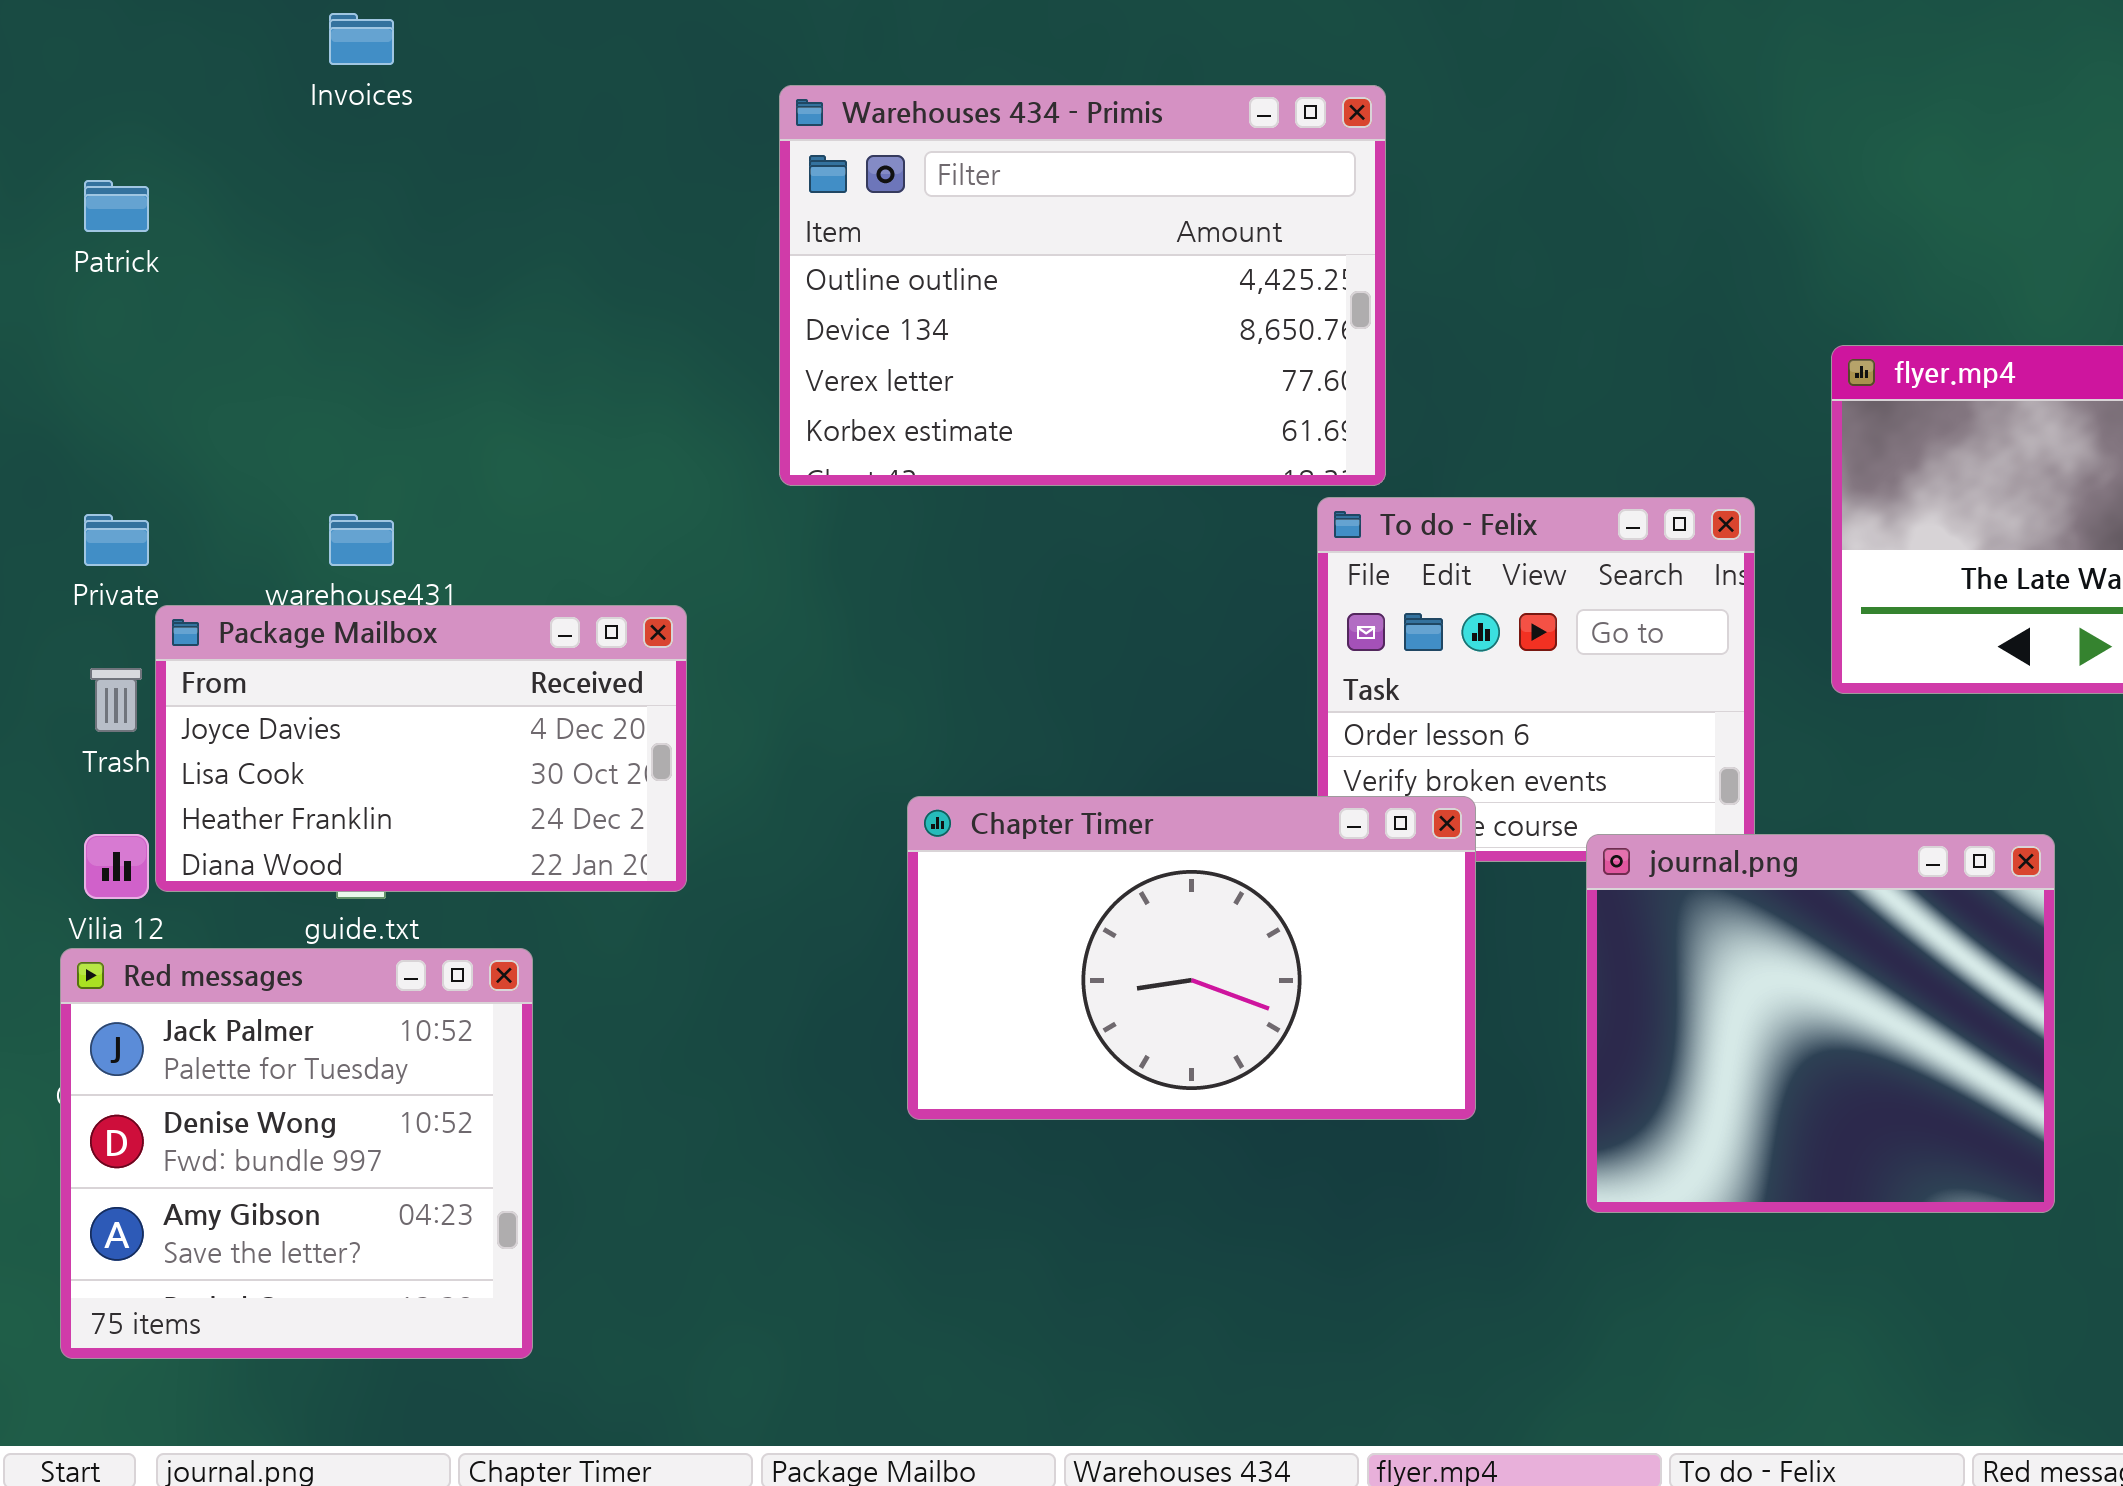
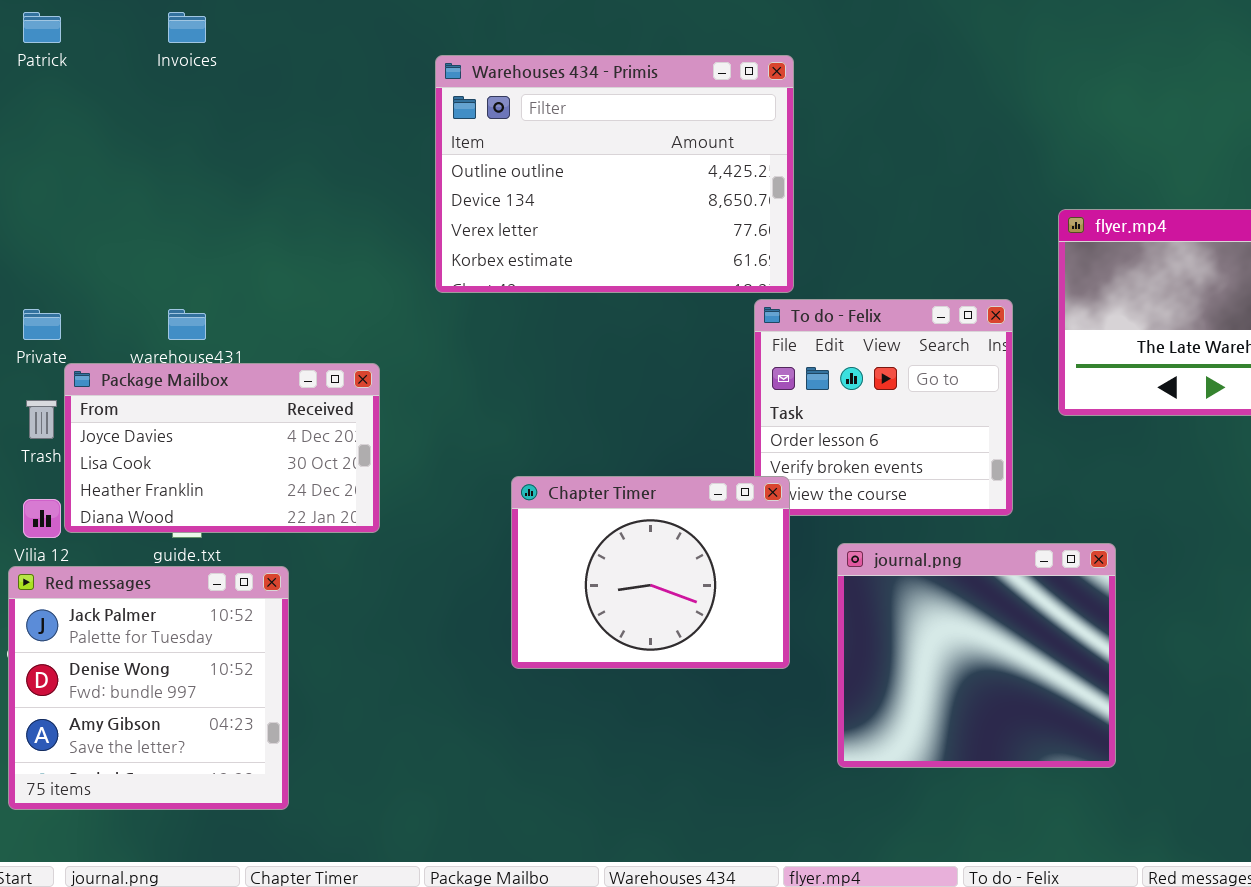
Patrick: [84,180,149,232] -> [23,12,61,43], moved
Chapter Timer: [907,796,1476,1120] -> [511,476,790,669], resized
journal.png: [1586,834,2055,1213] -> [837,543,1116,768], moved

